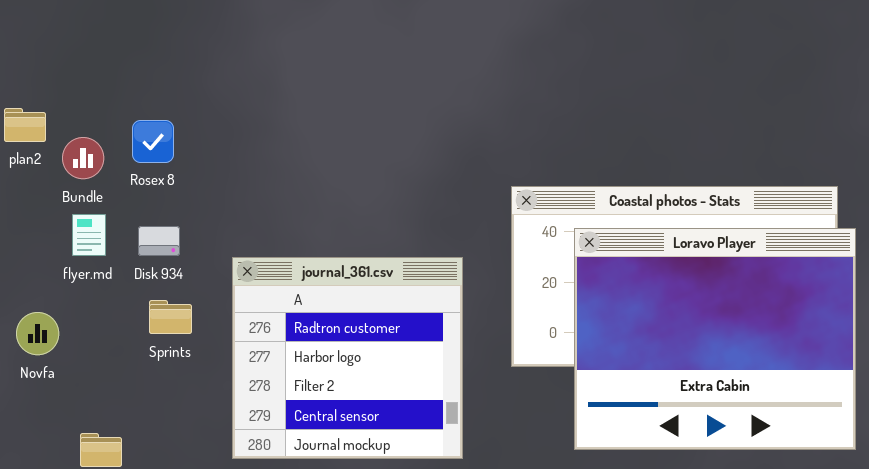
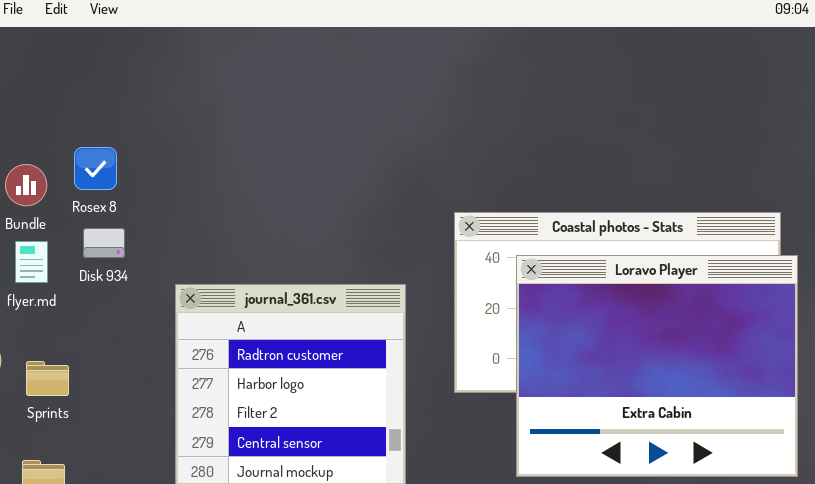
Disk 934: [138,226,180,256] -> [83,228,125,258], moved
Sprints: [149,300,192,334] -> [26,361,69,396], moved

